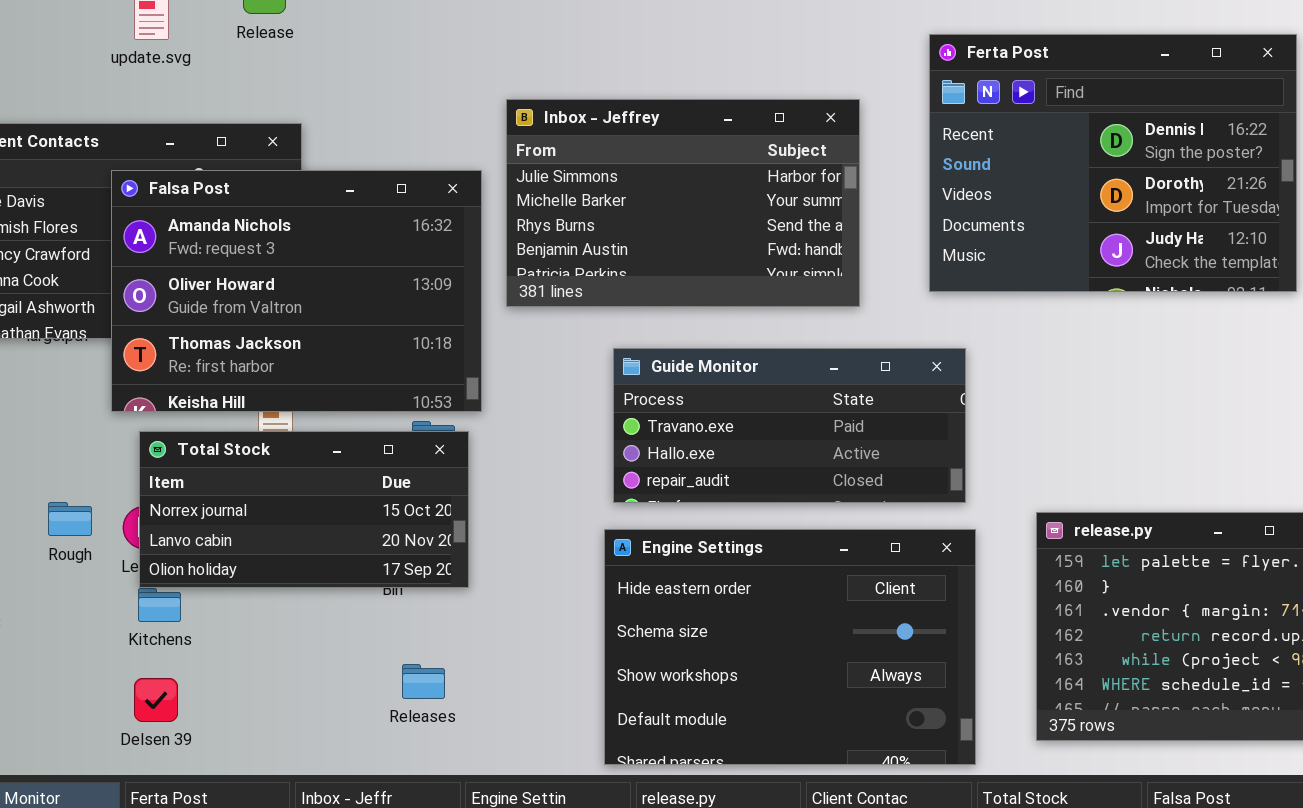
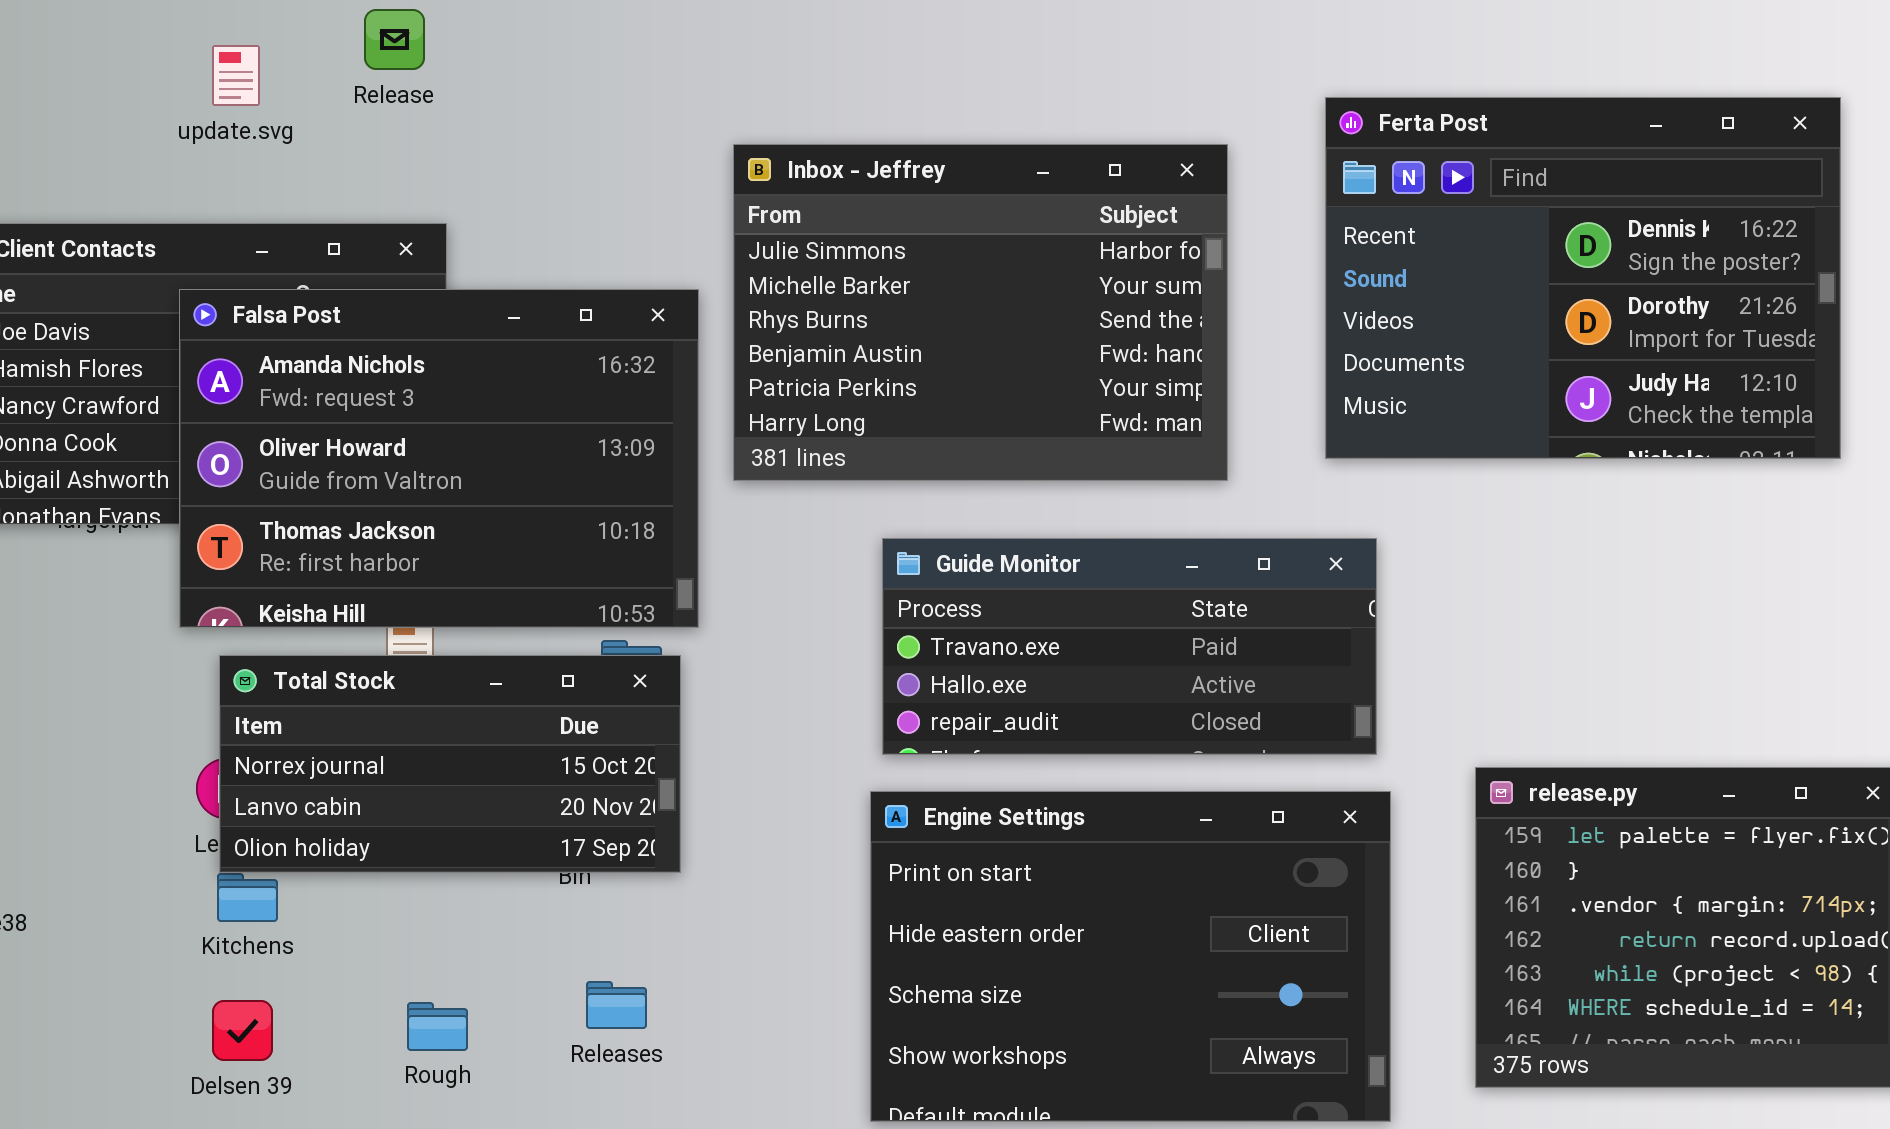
Inbox - Jeffrey: [506,99,860,307] -> [733,144,1228,481], resized
Rough: [48,502,92,536] -> [407,1002,468,1051], moved
Engine Settings: [604,529,976,765] -> [870,791,1391,1122], scrolled up 1 row

